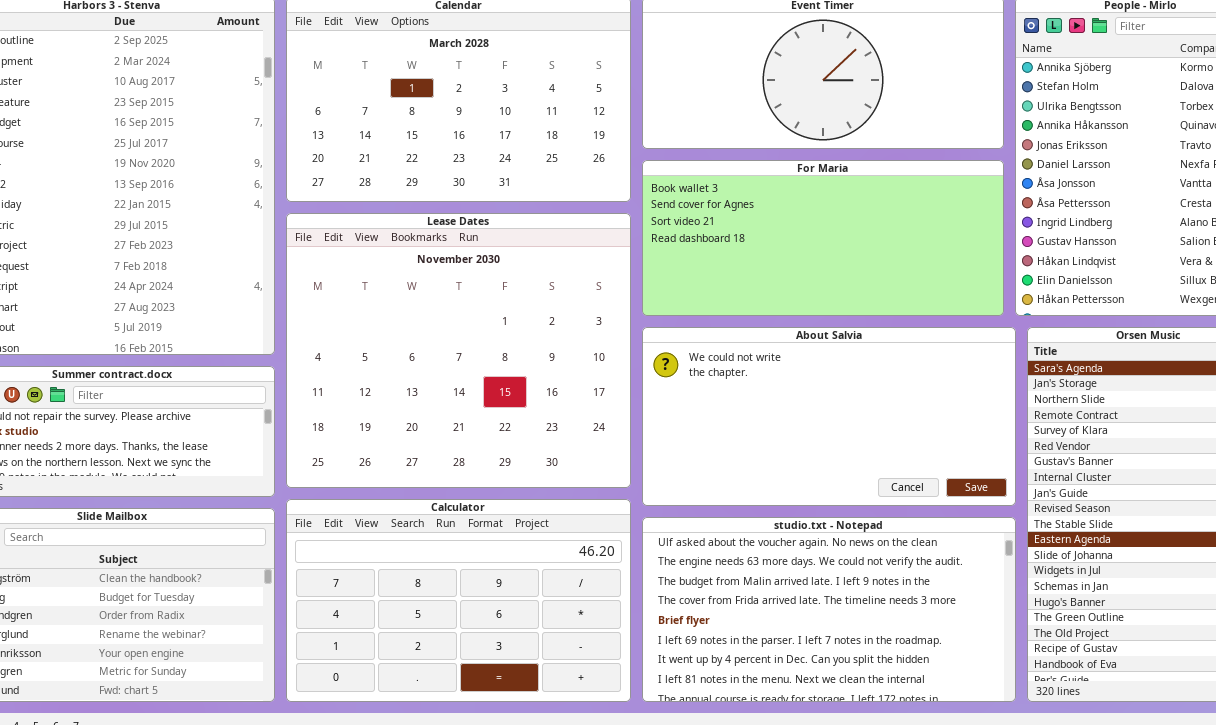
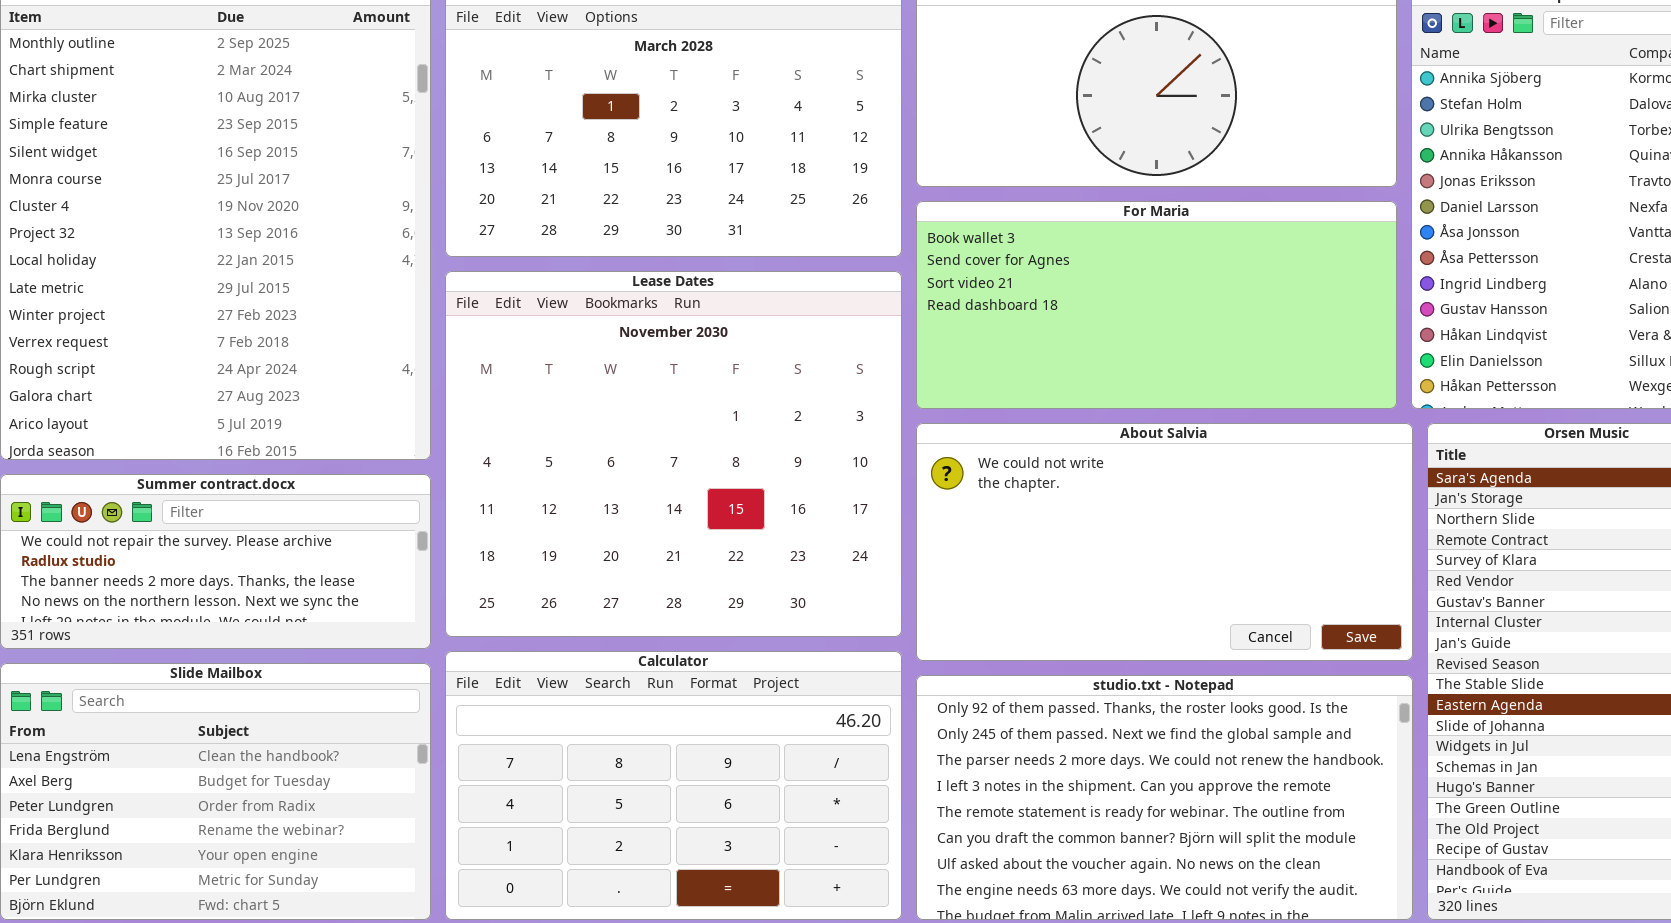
studio.txt - Notepad: [642,517,1016,702] -> [916,675,1413,920], scrolled up 6 rows

